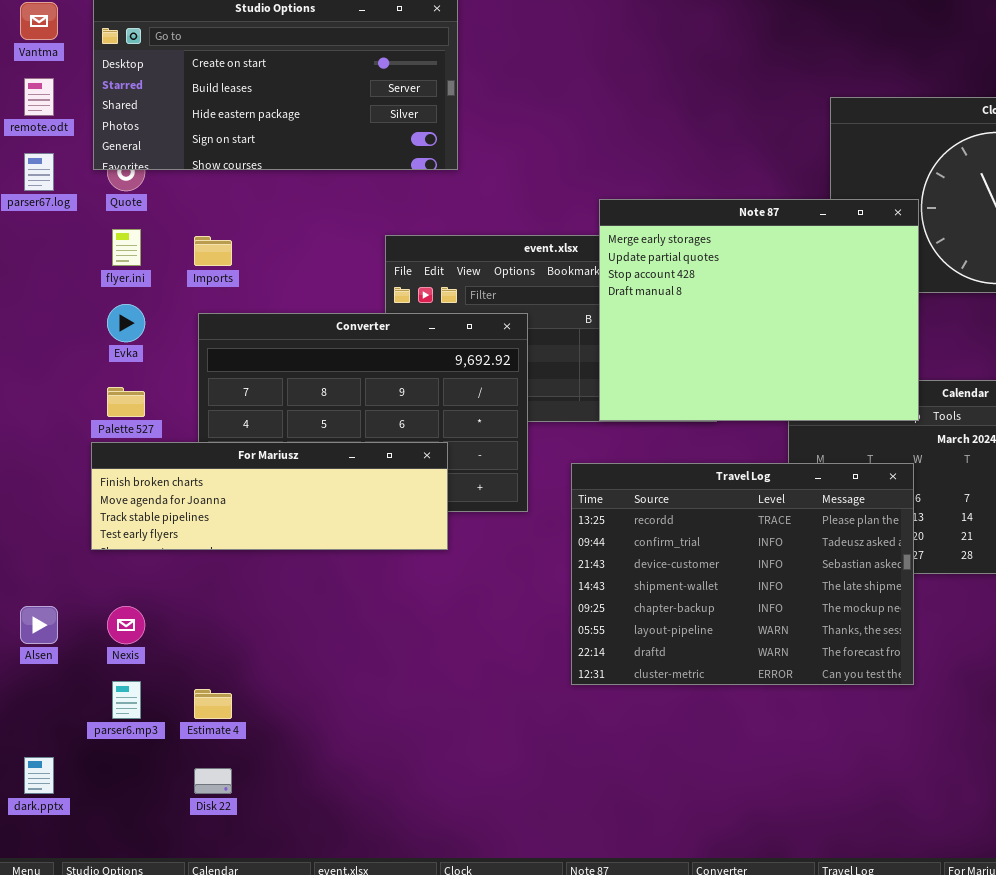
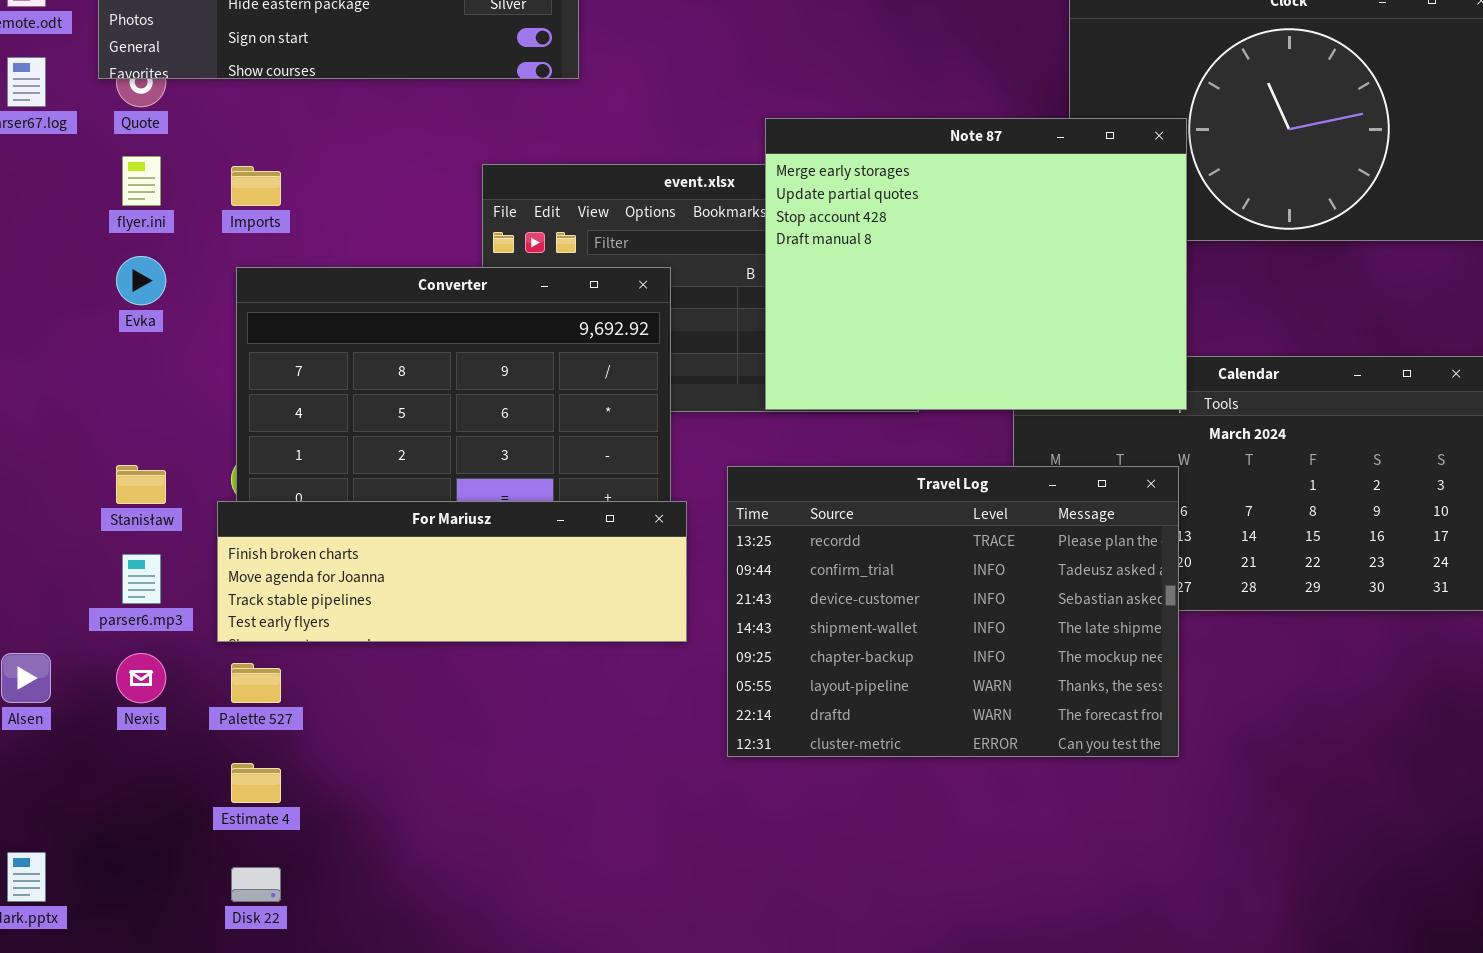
Palette 527: [107,387,145,417] -> [231,663,281,703], moved
For Mariusz: [91,442,448,550] -> [217,501,687,642], moved
parser6.mp3: [112,681,141,719] -> [122,554,161,604], moved

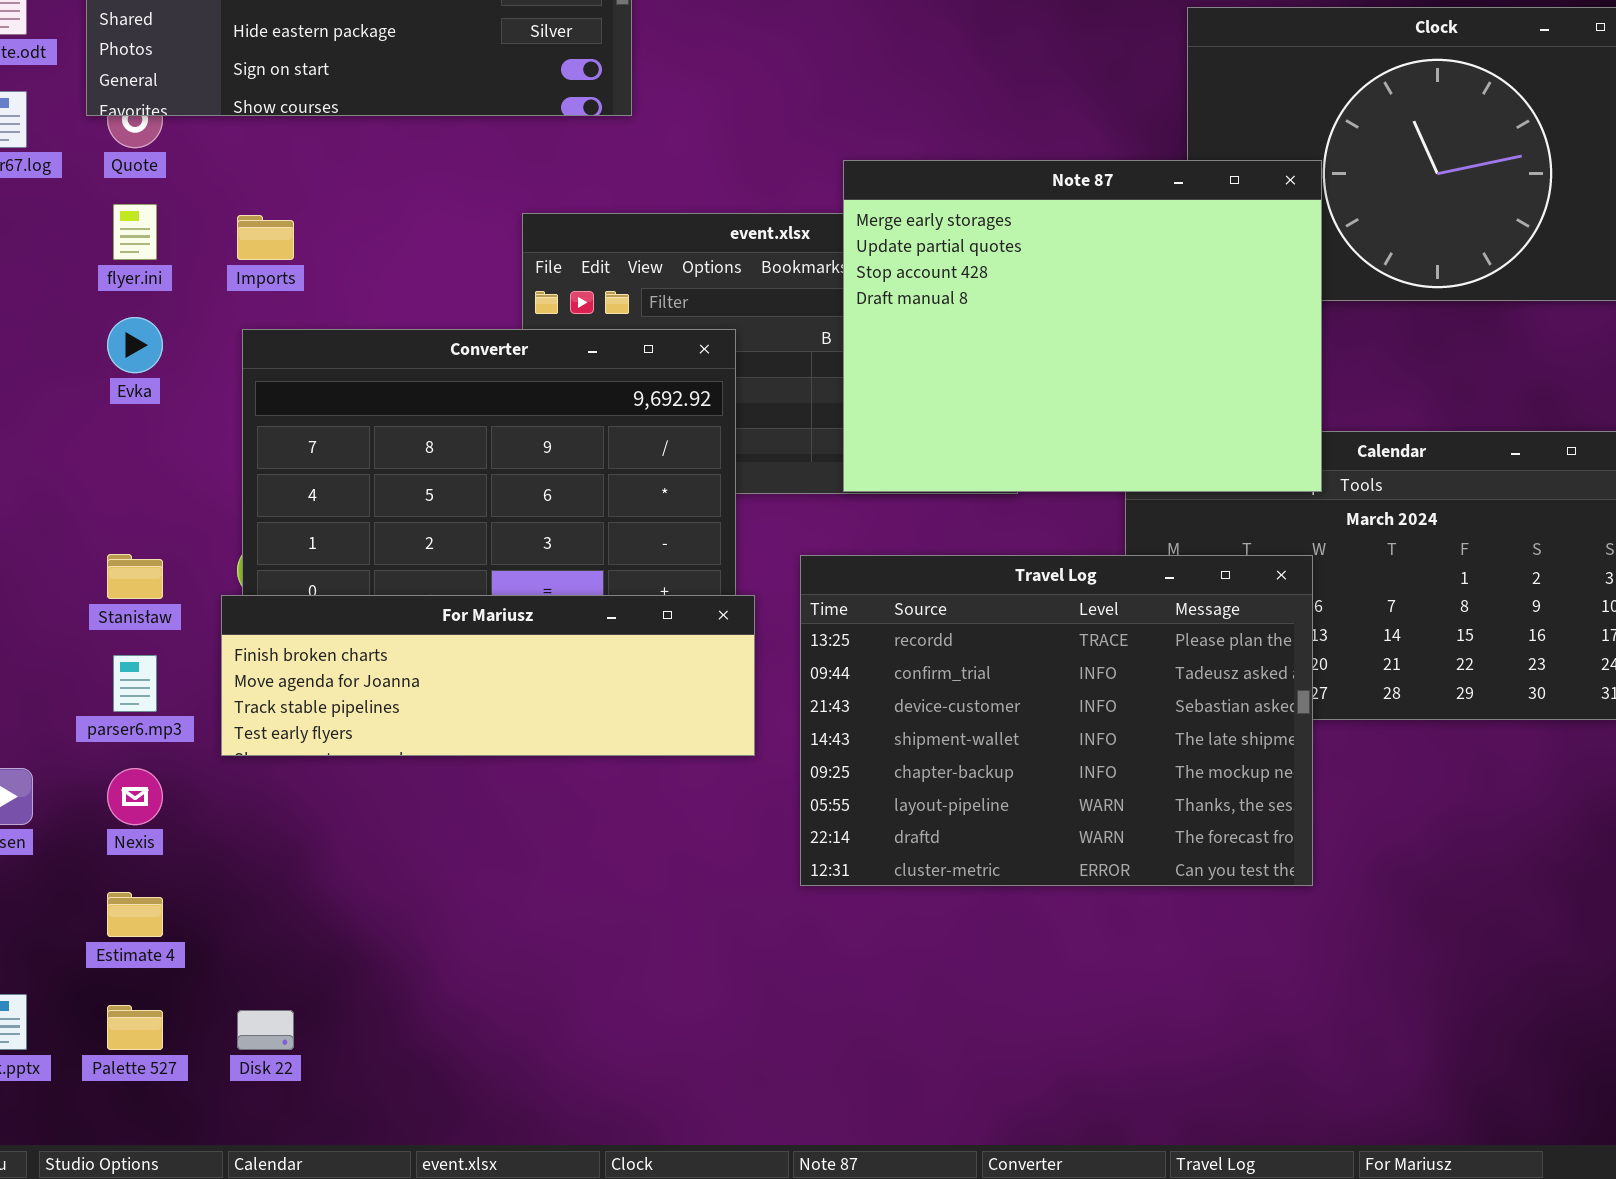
Palette 527: [231,663,281,703] -> [107,1005,163,1050], moved
Estimate 4: [231,763,281,803] -> [107,892,163,937], moved

